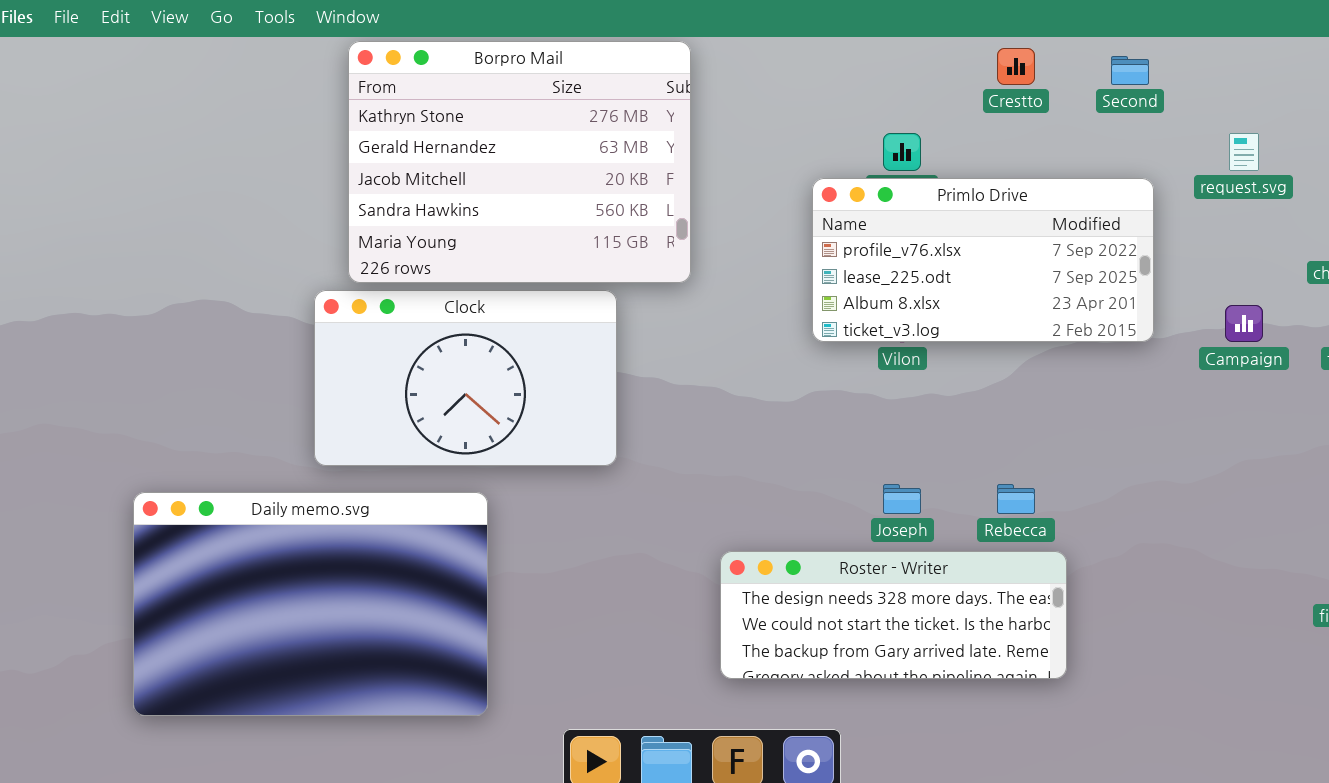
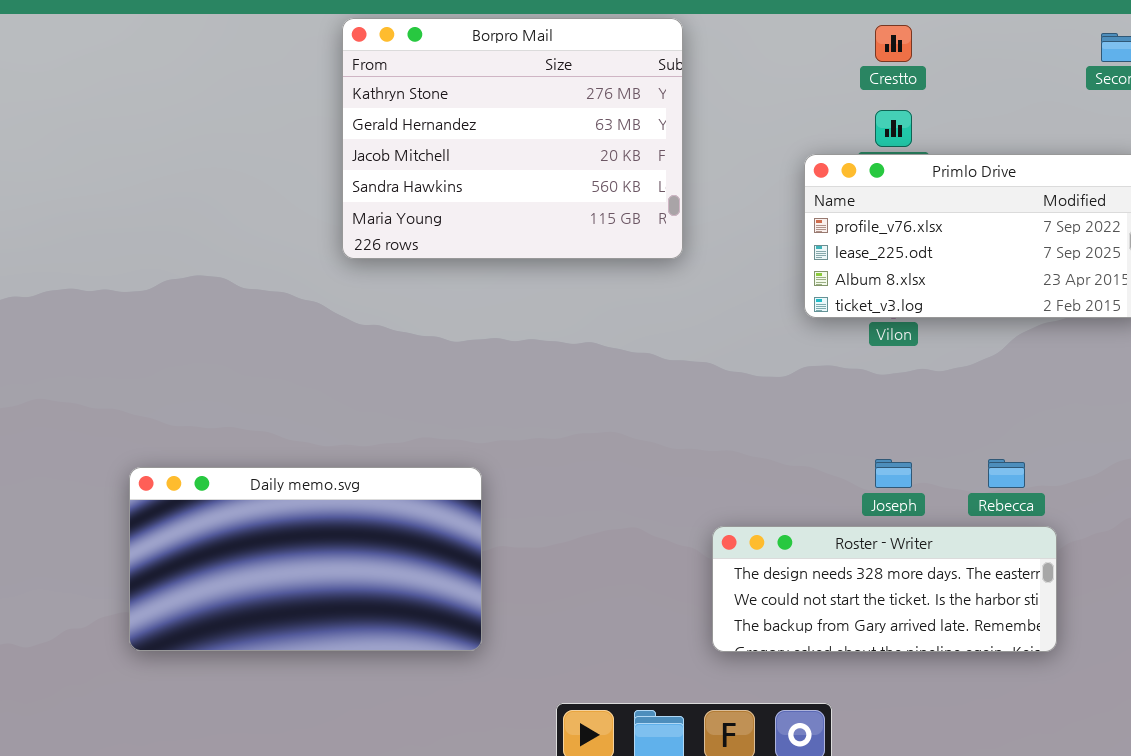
Crestto: [997,48,1035,85] -> [875,25,912,62], moved
Clock: [314,290,617,466] -> none, closed
Daily memo.svg: [133,492,488,716] -> [129,467,482,651], resized

